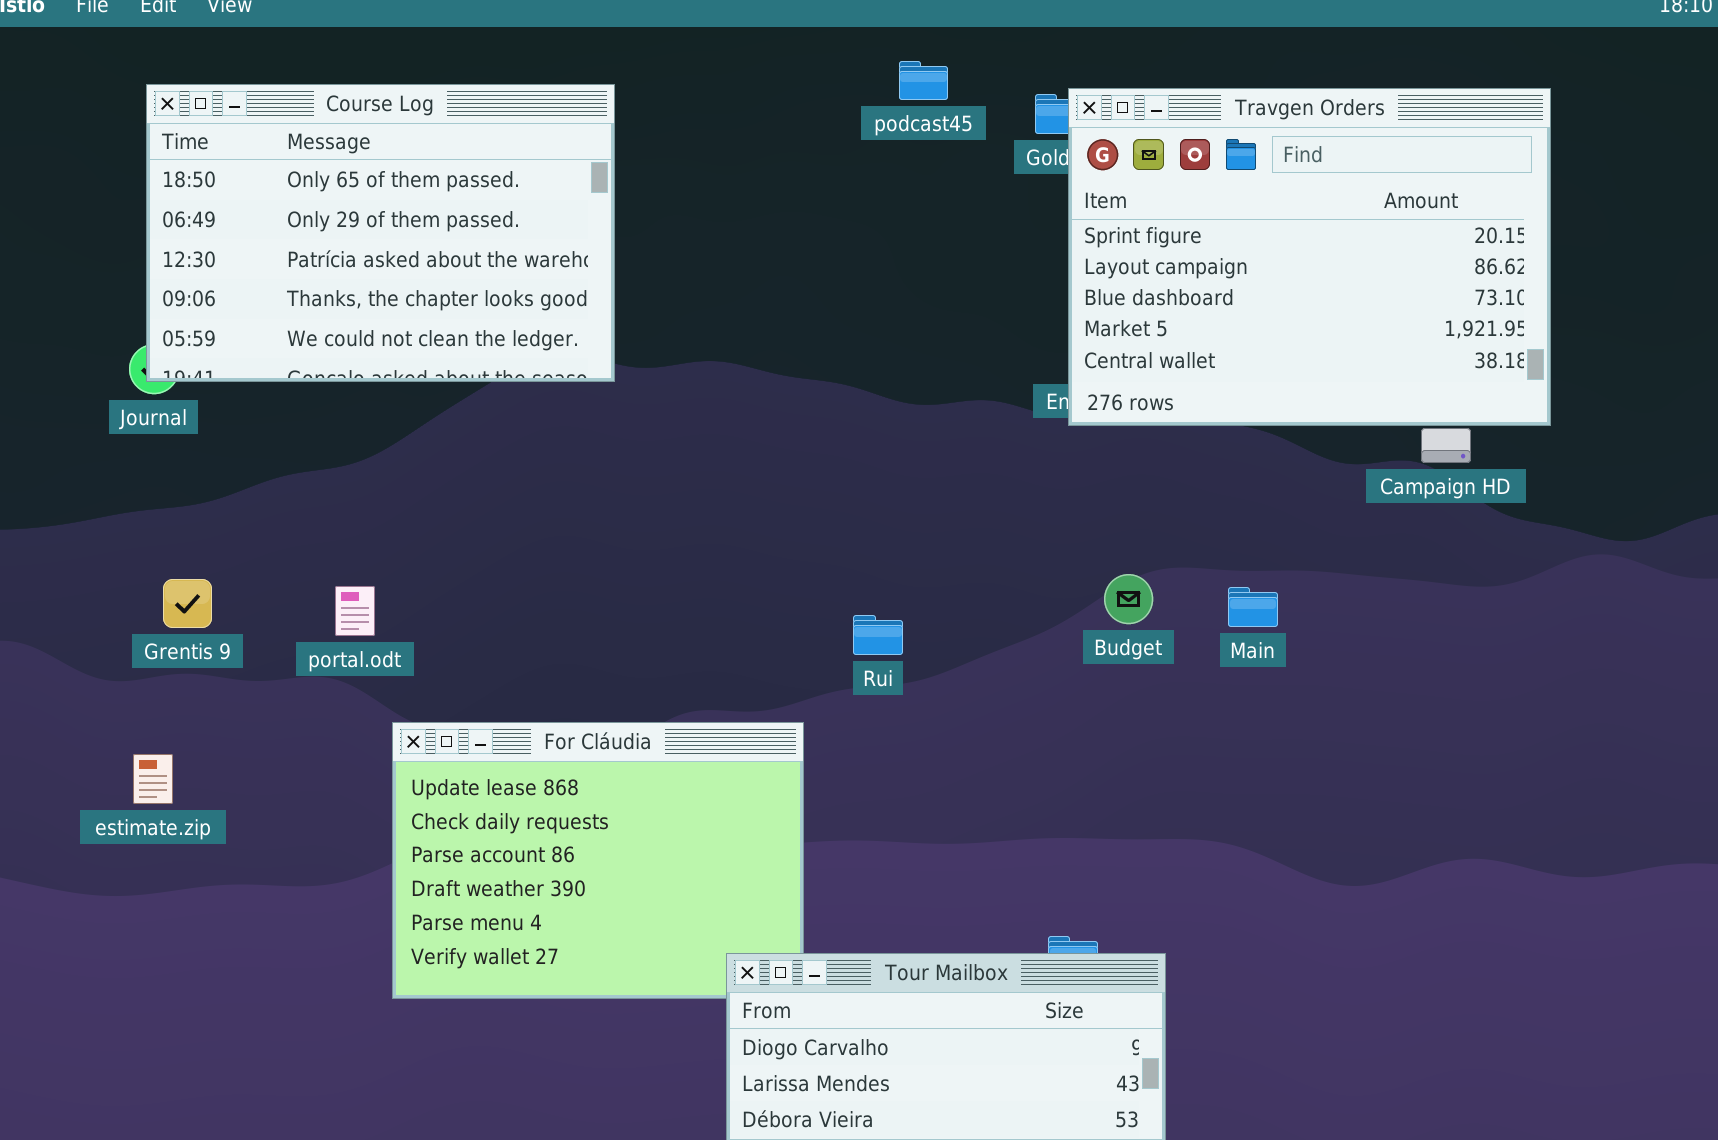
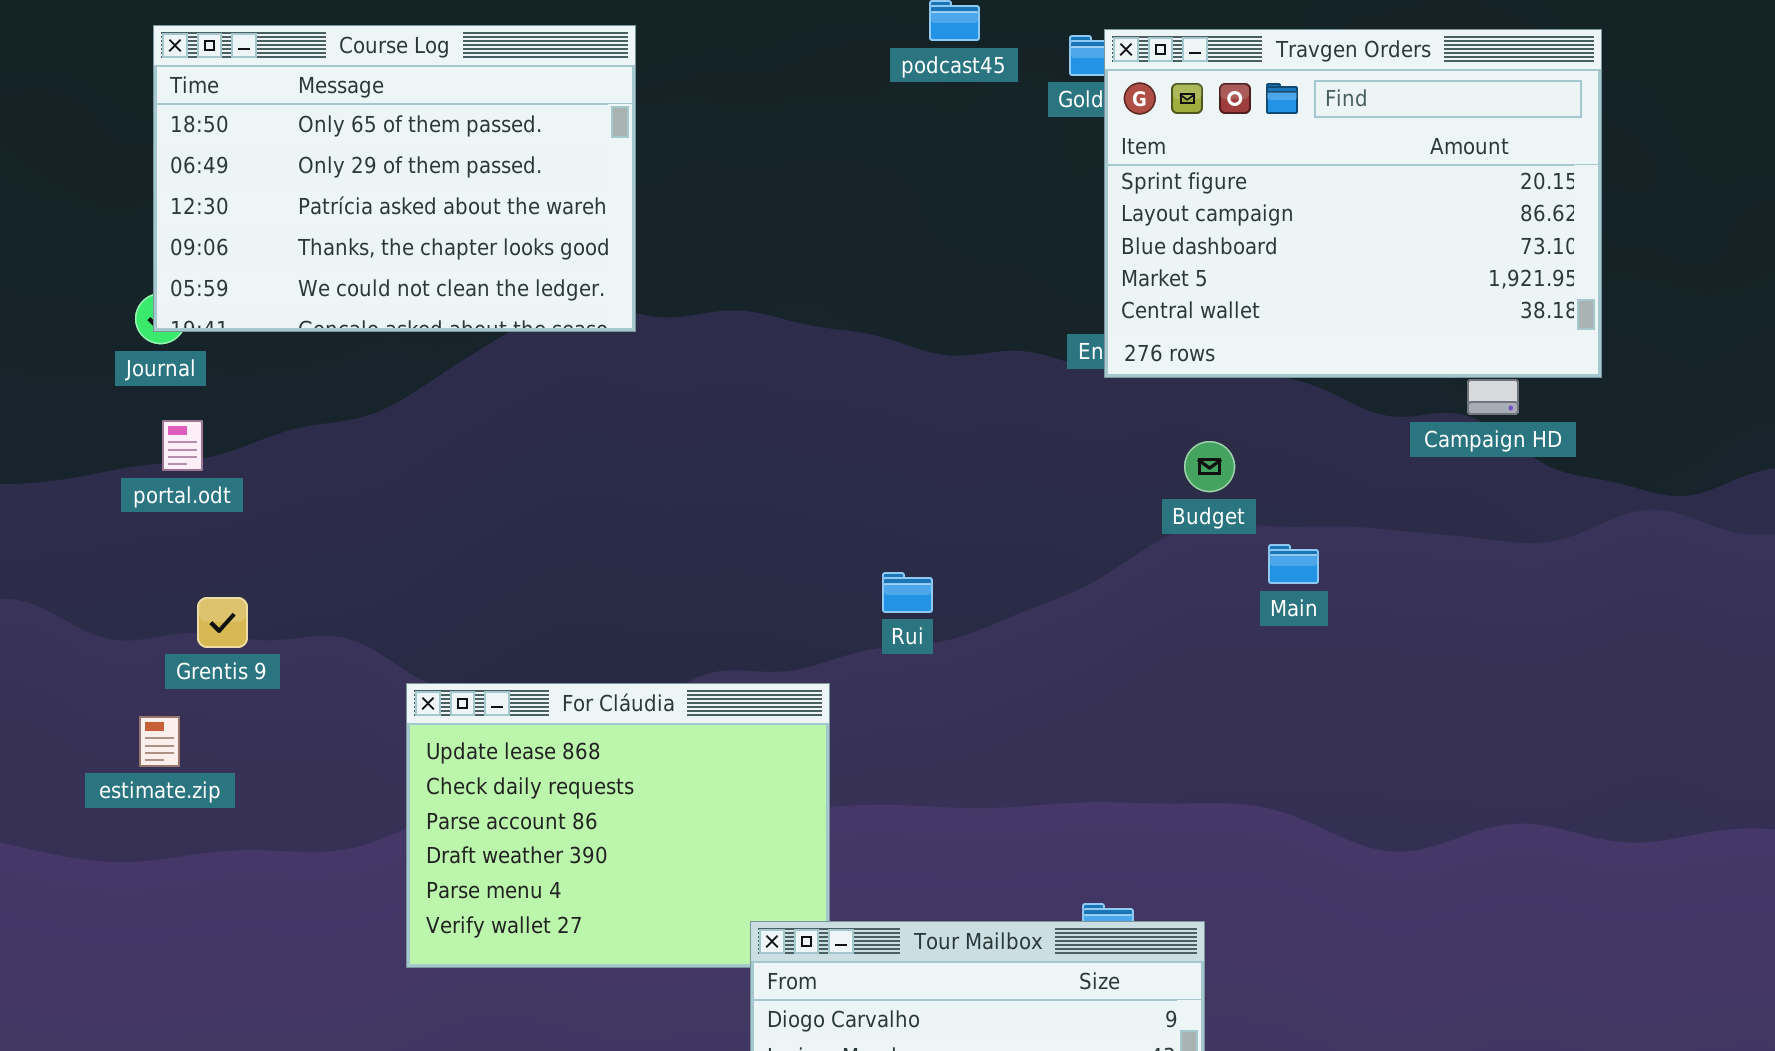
Budget: [1104,574,1153,624] -> [1184,441,1235,492], moved
Grentis 9: [163,579,212,628] -> [197,597,248,648], moved
portal.odt: [335,586,375,636] -> [162,420,203,471], moved

